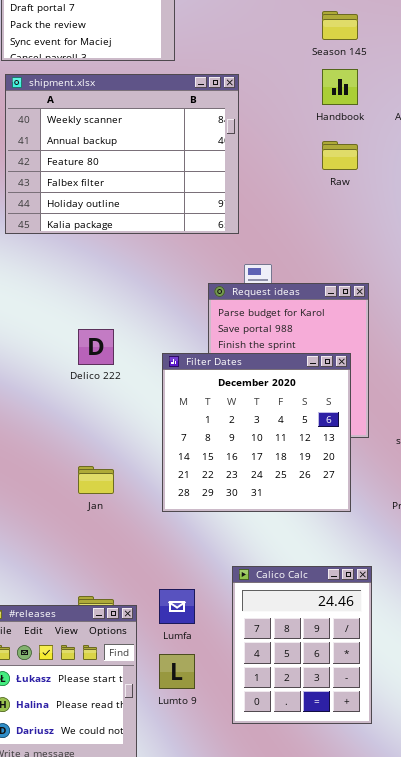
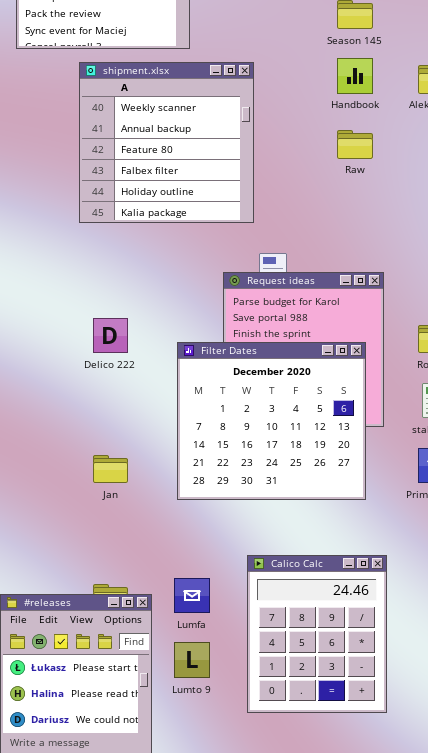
shipment.xlsx: [5,74,239,234] -> [79,62,254,223], resized

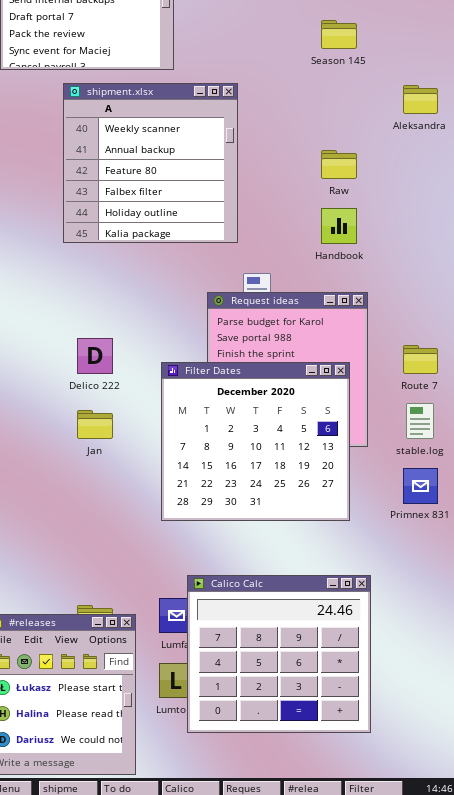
Handbook: [337,58,373,94] -> [321,208,357,244], moved
Jan: [93,455,128,483] -> [77,410,113,439], moved
Calico Calc: [247,555,387,713] -> [187,575,371,733], resized

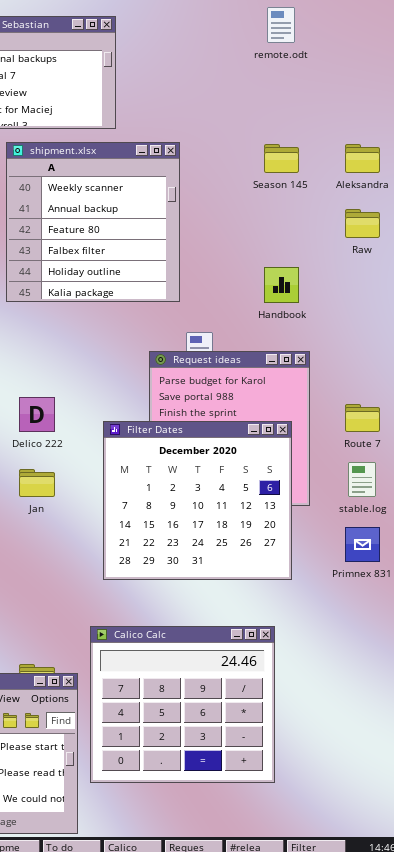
Season 145: [321,20,357,49] -> [264,144,299,173], moved
Raw: [321,150,357,179] -> [345,209,380,238], moved
Calico Calc: [187,575,371,733] -> [90,626,275,783], moved

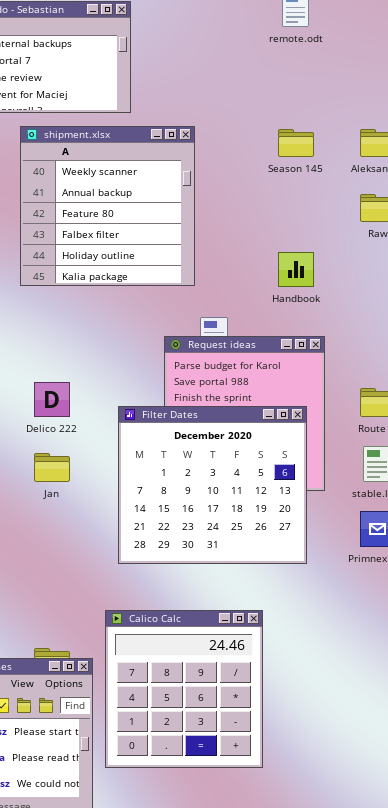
Calico Calc: [90,626,275,783] -> [105,610,263,768], resized

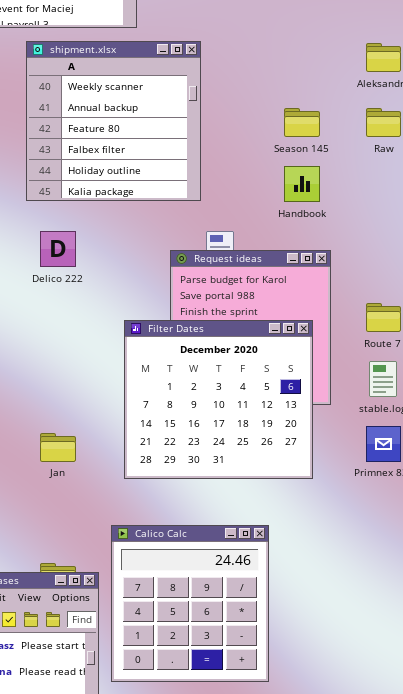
Season 145: [278,129,314,157] -> [284,108,320,137], moved
Delico 222: [34,382,70,417] -> [40,231,76,267], moved
Jan: [34,453,70,482] -> [40,433,76,462], moved

